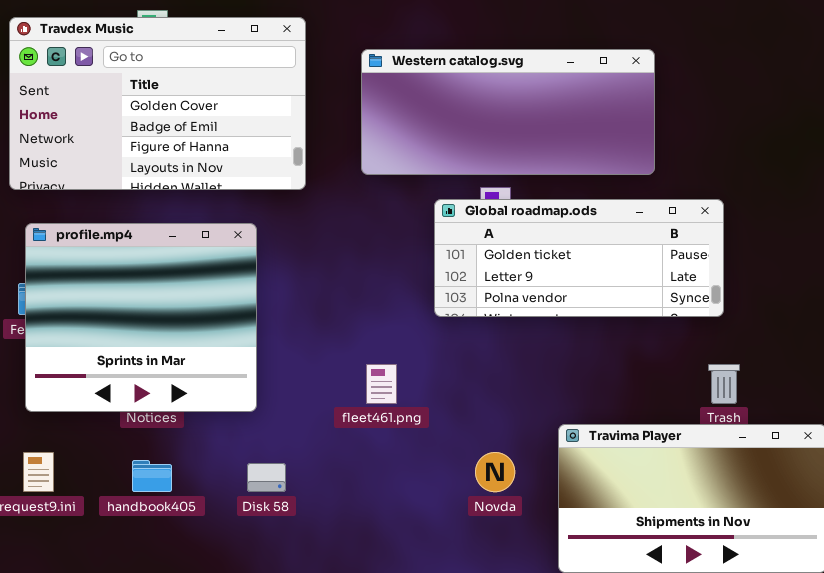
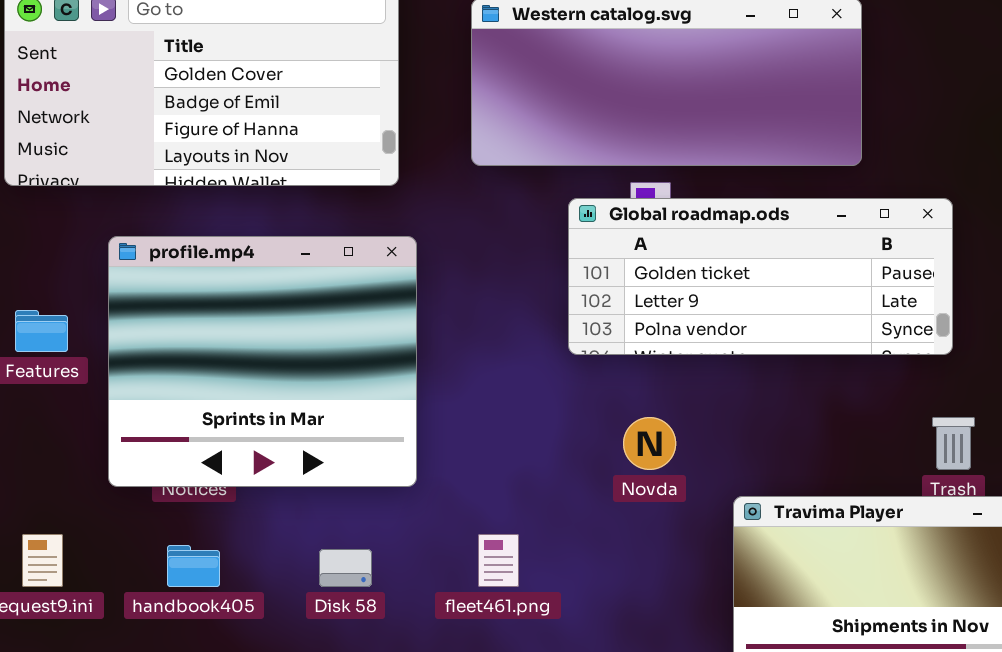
profile.mp4: [25,223,257,412] -> [108,236,417,487], moved
fleet461.png: [366,364,397,404] -> [478,534,519,587], moved
Novda: [475,452,515,492] -> [623,417,676,470], moved

